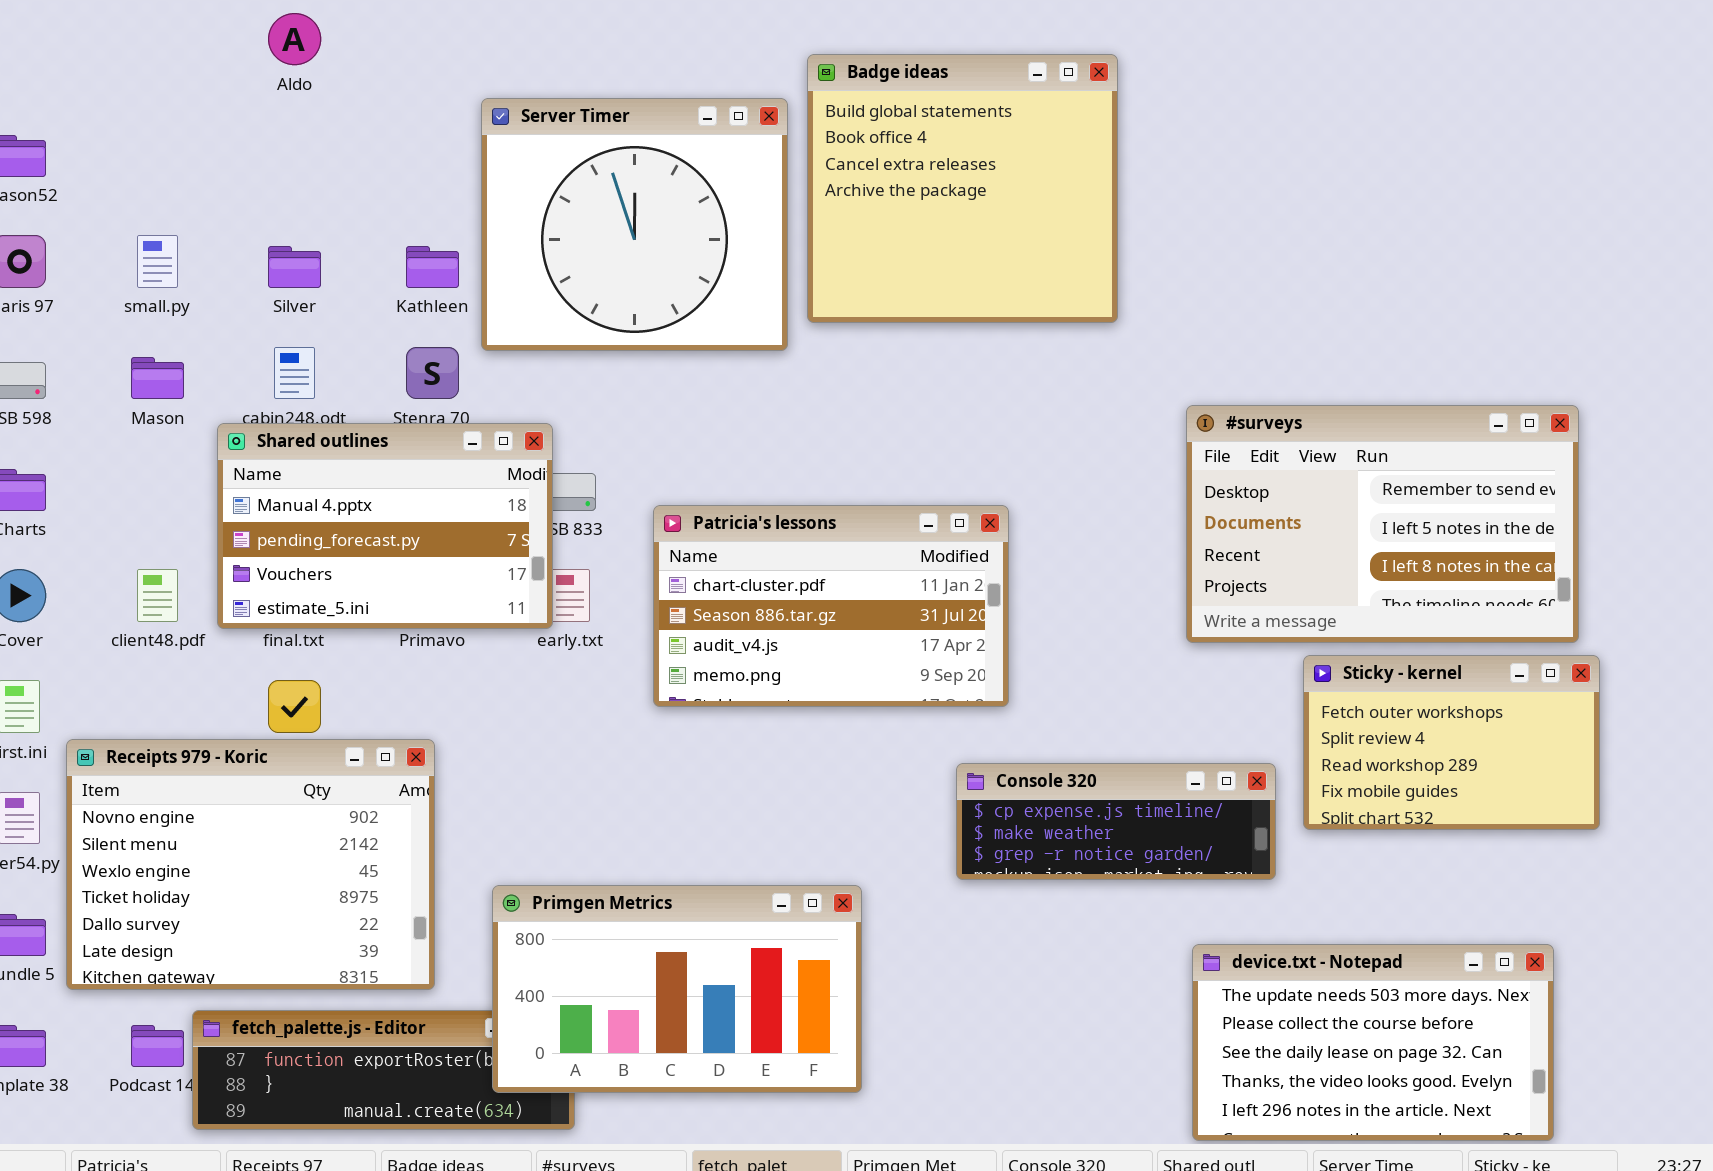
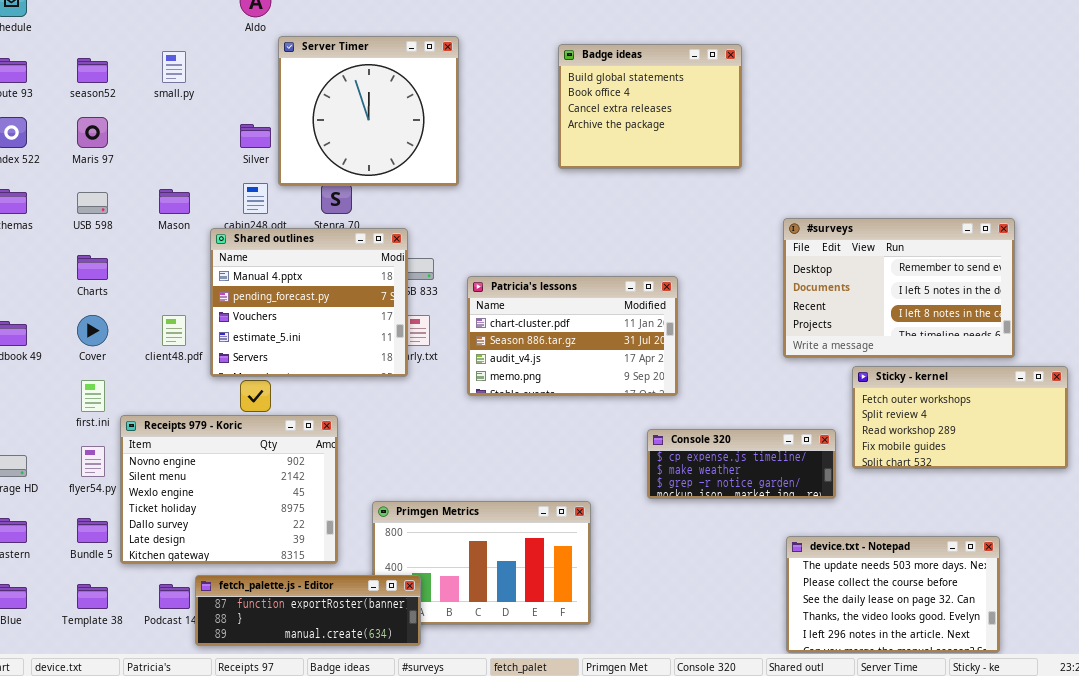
Badge ideas: [807,54,1118,323] -> [558,44,742,169], resized
Server Timer: [481,98,788,351] -> [278,36,459,186], moved
small.py: [137,235,178,288] -> [162,51,186,83], moved
Shared outlines: [217,423,553,629] -> [210,228,408,377], resized
Sticky - kernel: [1303,655,1600,830] -> [852,366,1068,469], resized
fetch_palette.js - Editor: [192,1010,575,1130] -> [195,575,421,646], raised

